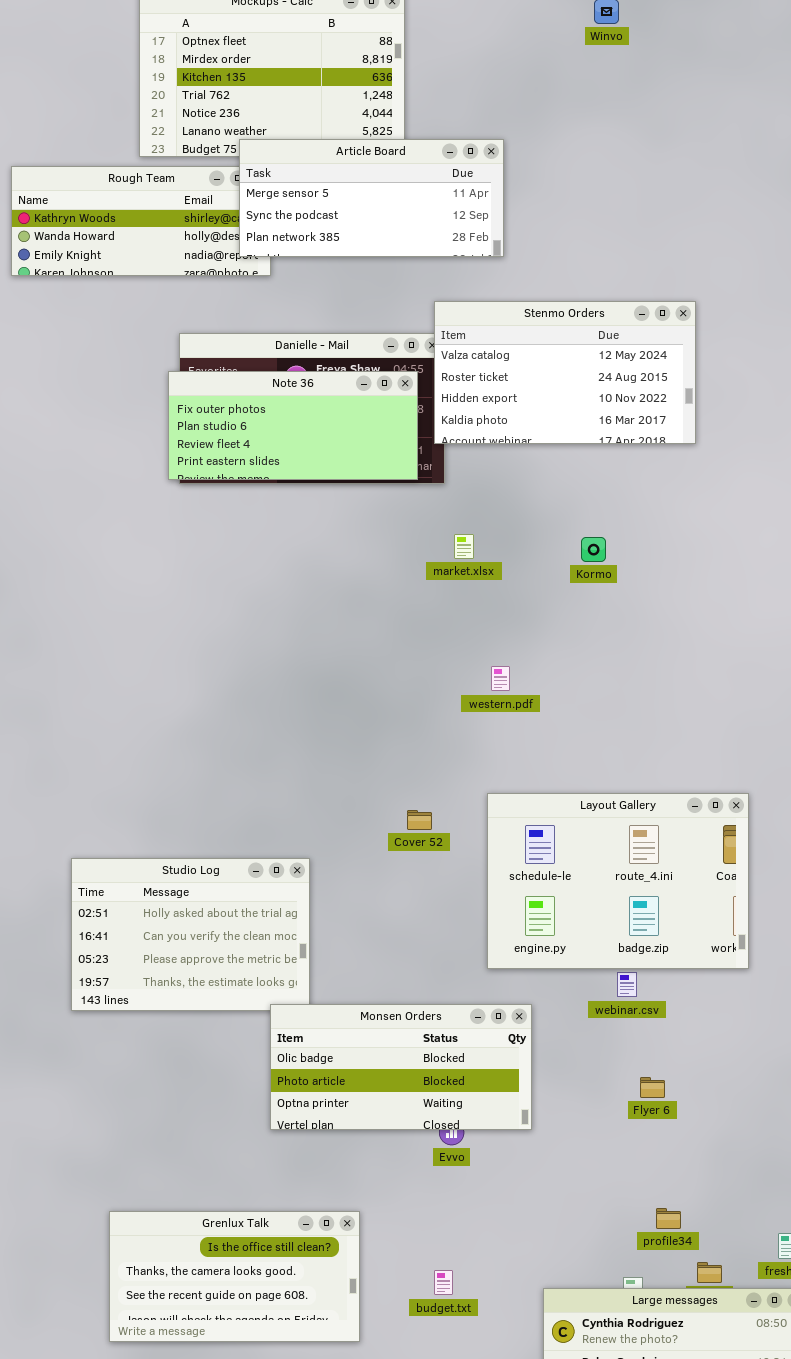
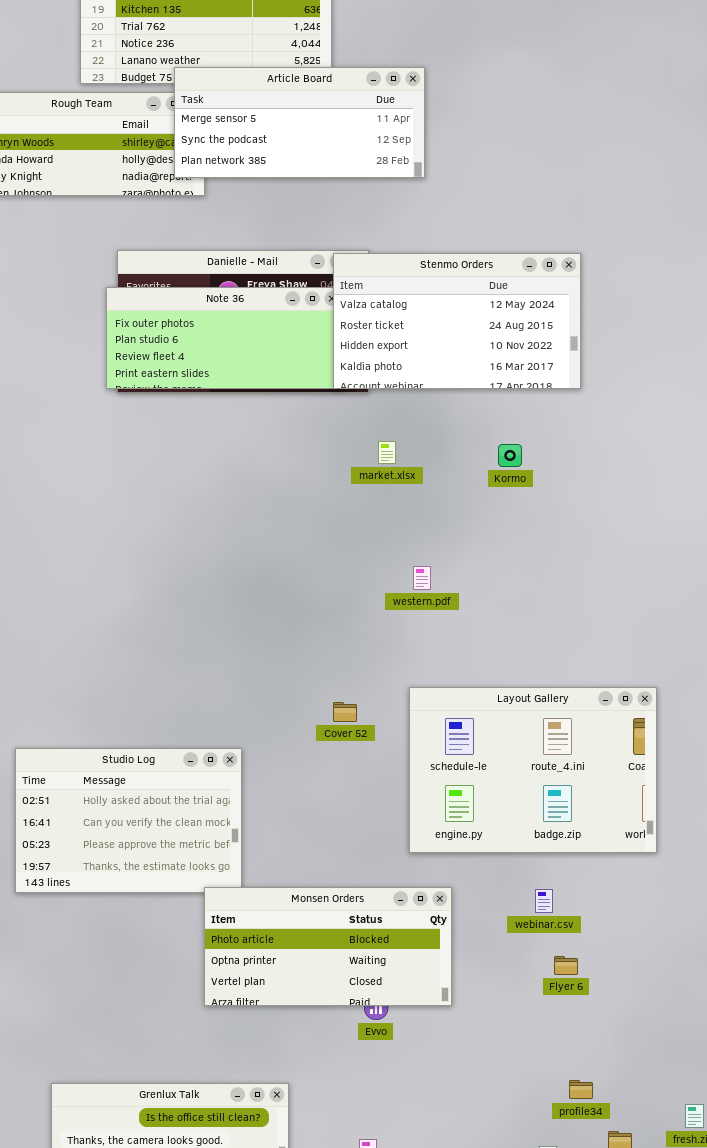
Stenmo Orders: [434,301,696,444] -> [333,253,581,389], moved
webinar.csv: [617,972,637,997] -> [535,889,553,913], moved
Monsen Orders: [270,1004,532,1130] -> [204,887,452,1006], scrolled down 1 row

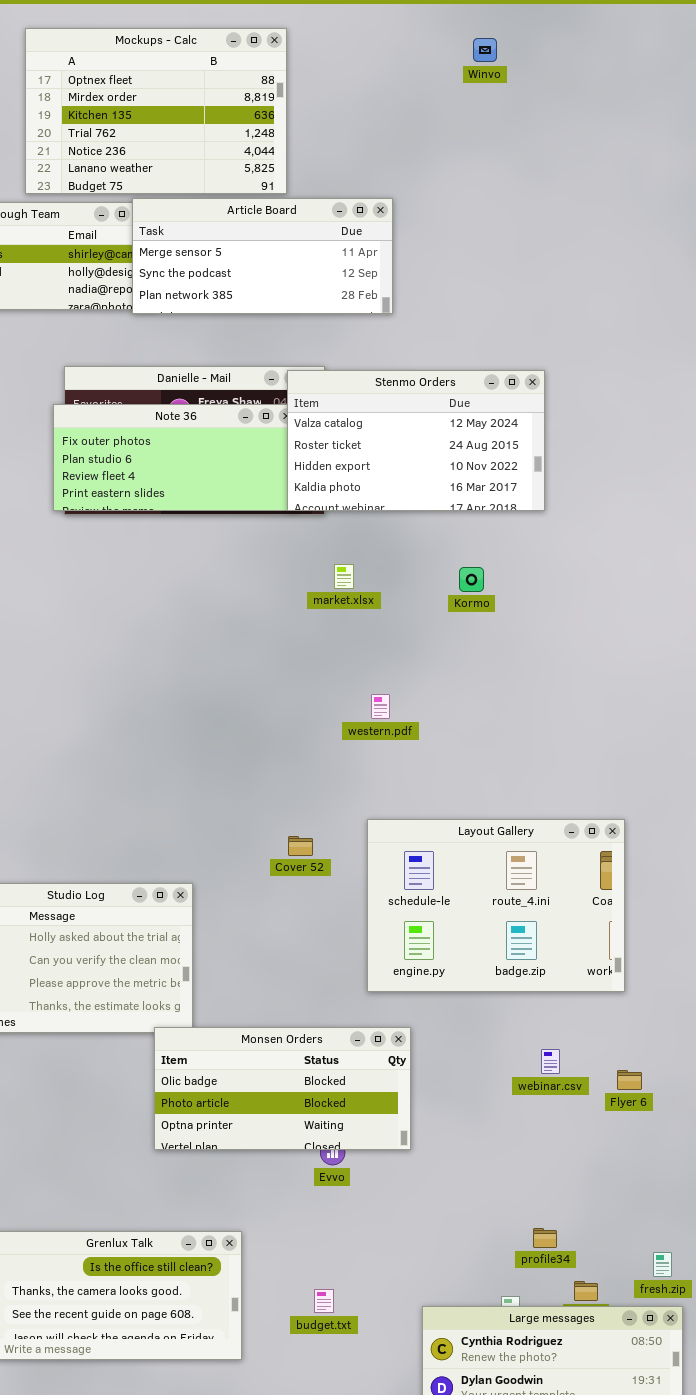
Article Board: [174,67,425,178] -> [132,198,393,314], moved
Monsen Orders: [204,887,452,1006] -> [154,1027,411,1150], scrolled up 1 row
webinar.csv: [535,889,553,913] -> [541,1049,560,1074], moved
Flyer 6: [554,956,578,975] -> [617,1070,642,1090], moved

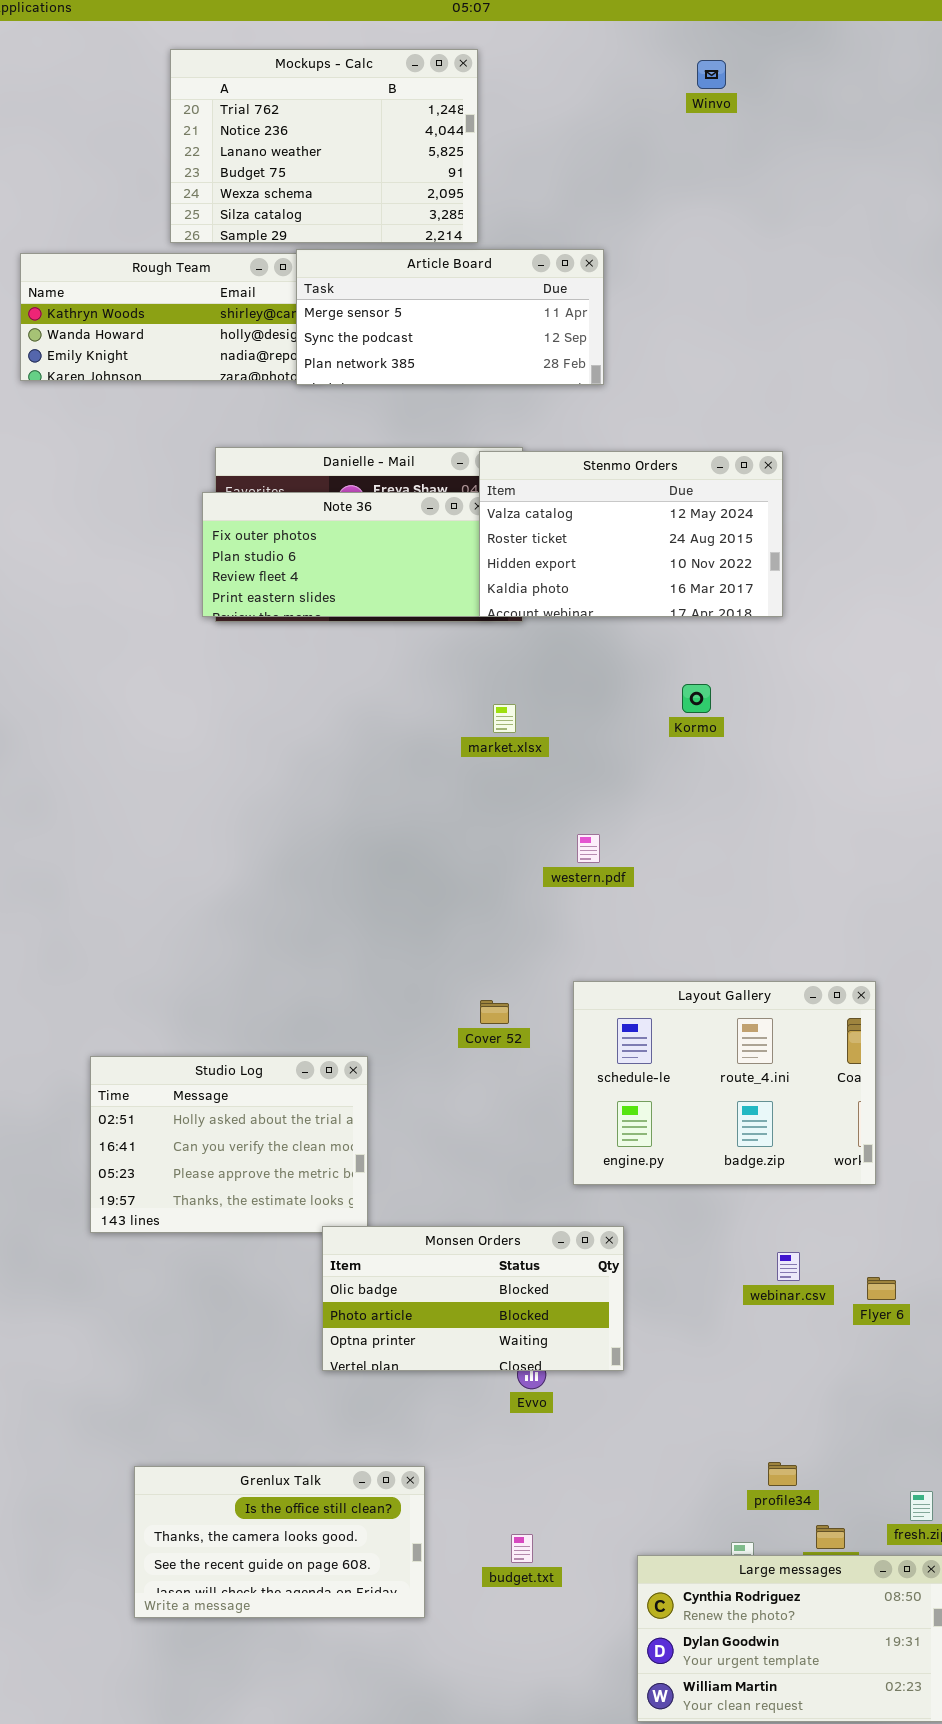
Mockups - Calc: [25,28,287,194] -> [170,49,478,243], scrolled down 3 rows
market.xlsx: [334,564,354,589] -> [493,704,516,733], moved

